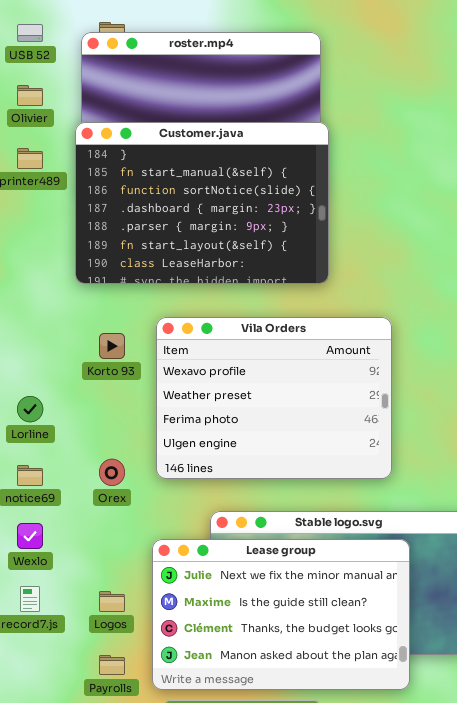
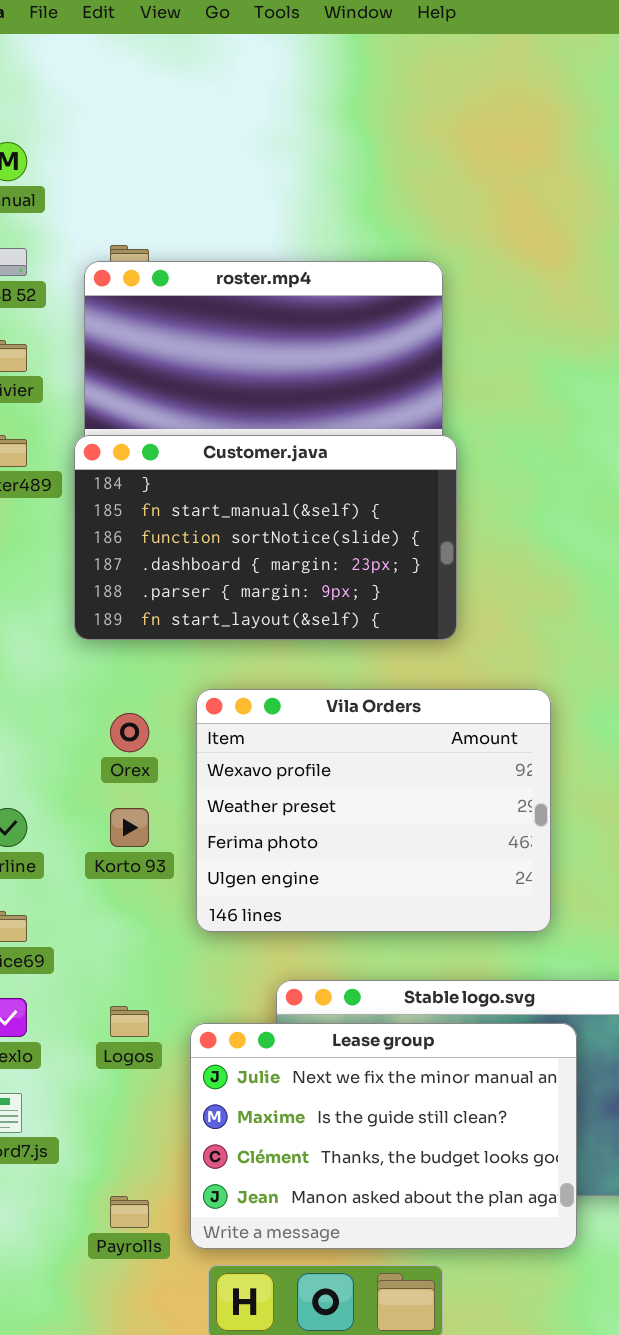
Customer.java: [75,122,329,284] -> [74,435,457,640], resized
Korto 93: [99,333,125,359] -> [110,808,149,847], moved
Orex: [99,459,125,486] -> [110,713,149,752], moved
Logos: [99,591,125,612] -> [110,1006,149,1037], moved

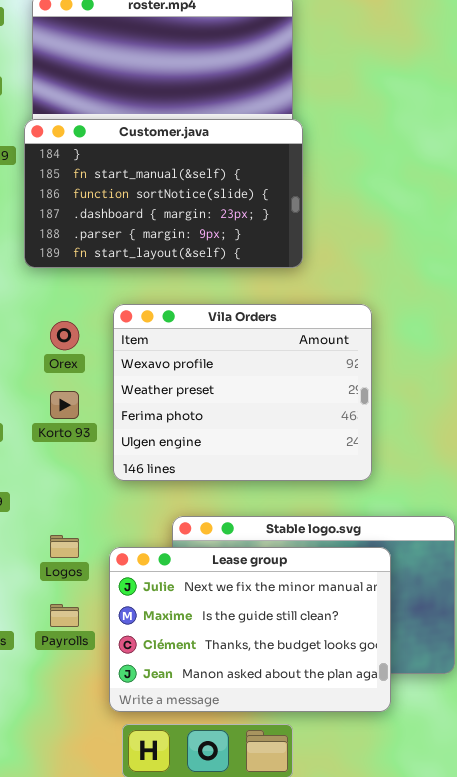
Payrolls: [110,1196,149,1228] -> [50,604,79,627], moved

